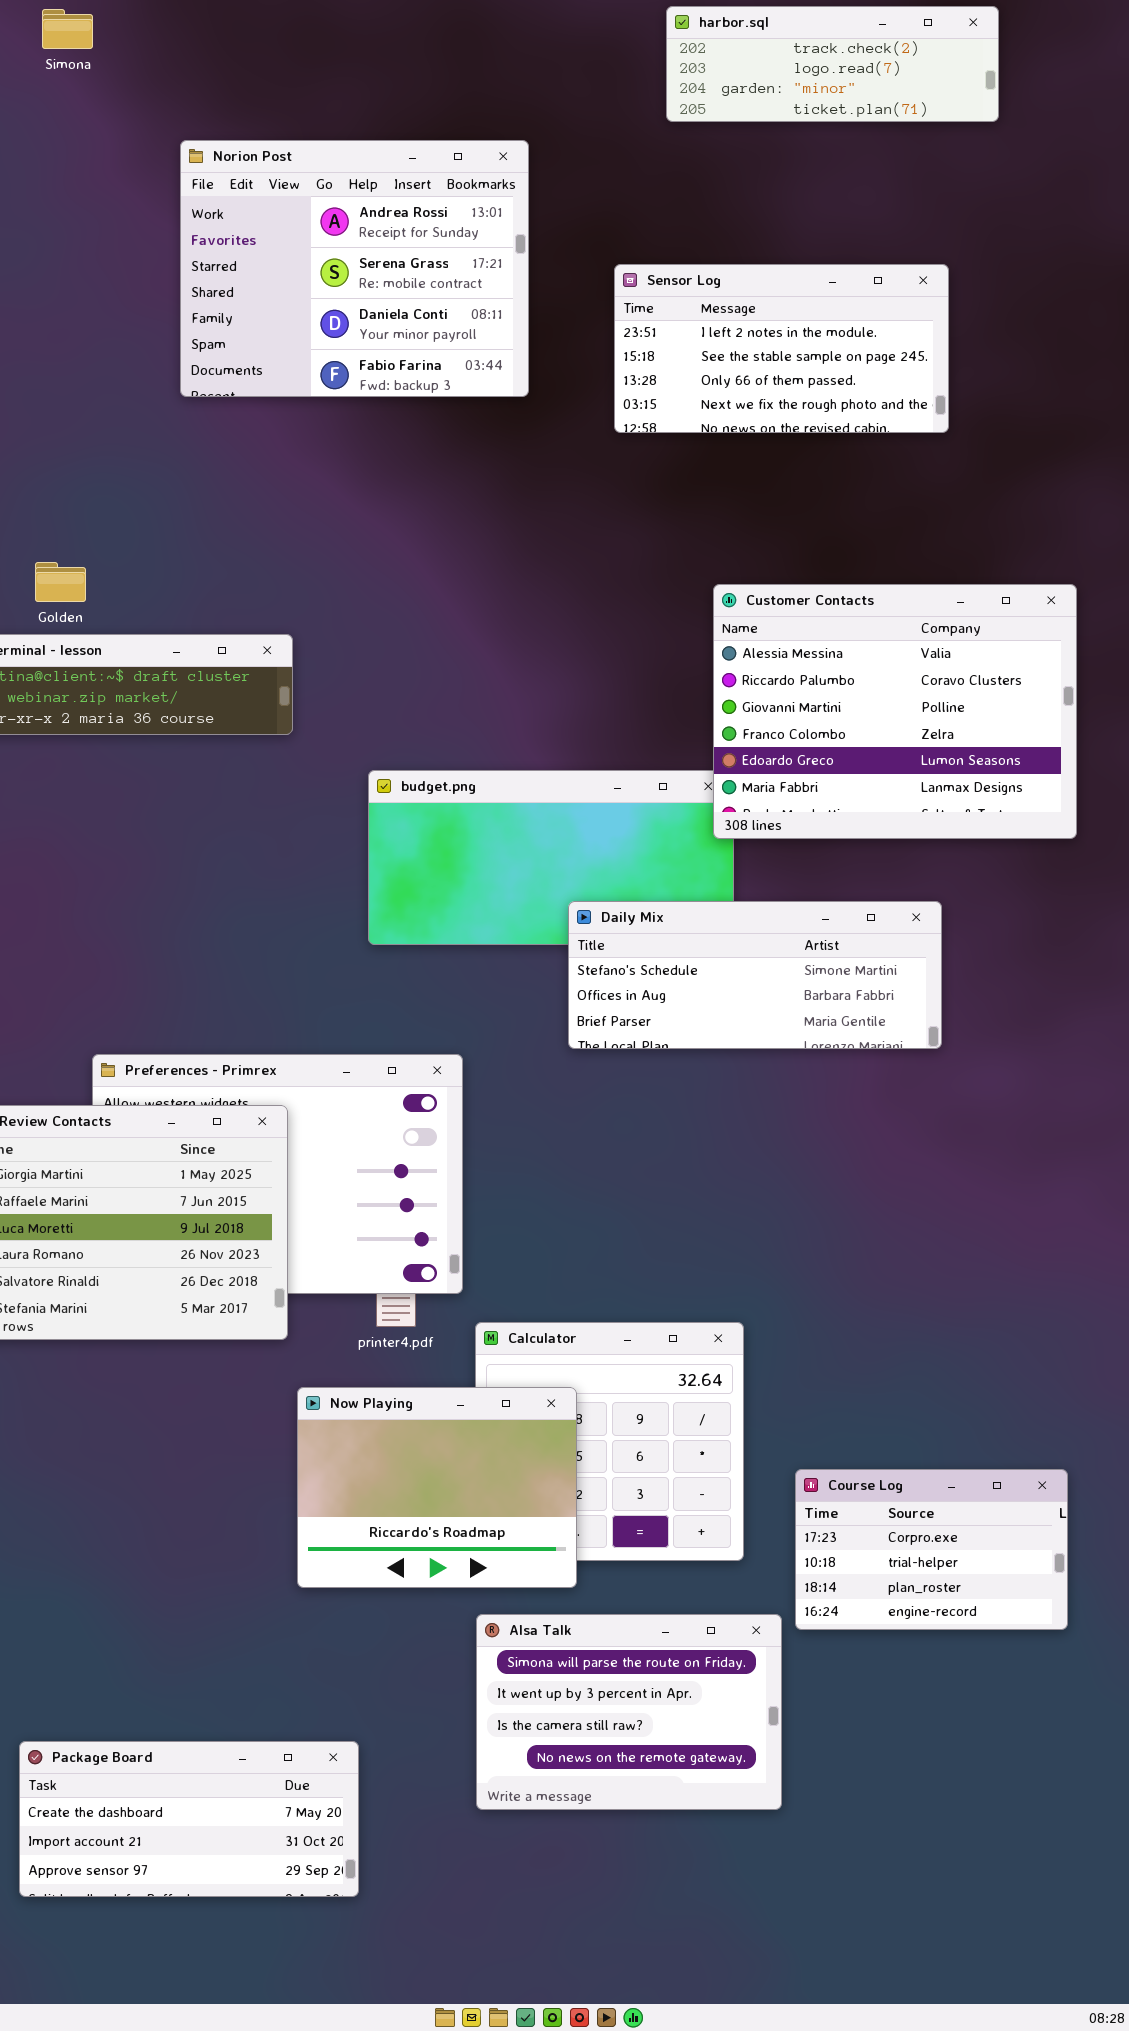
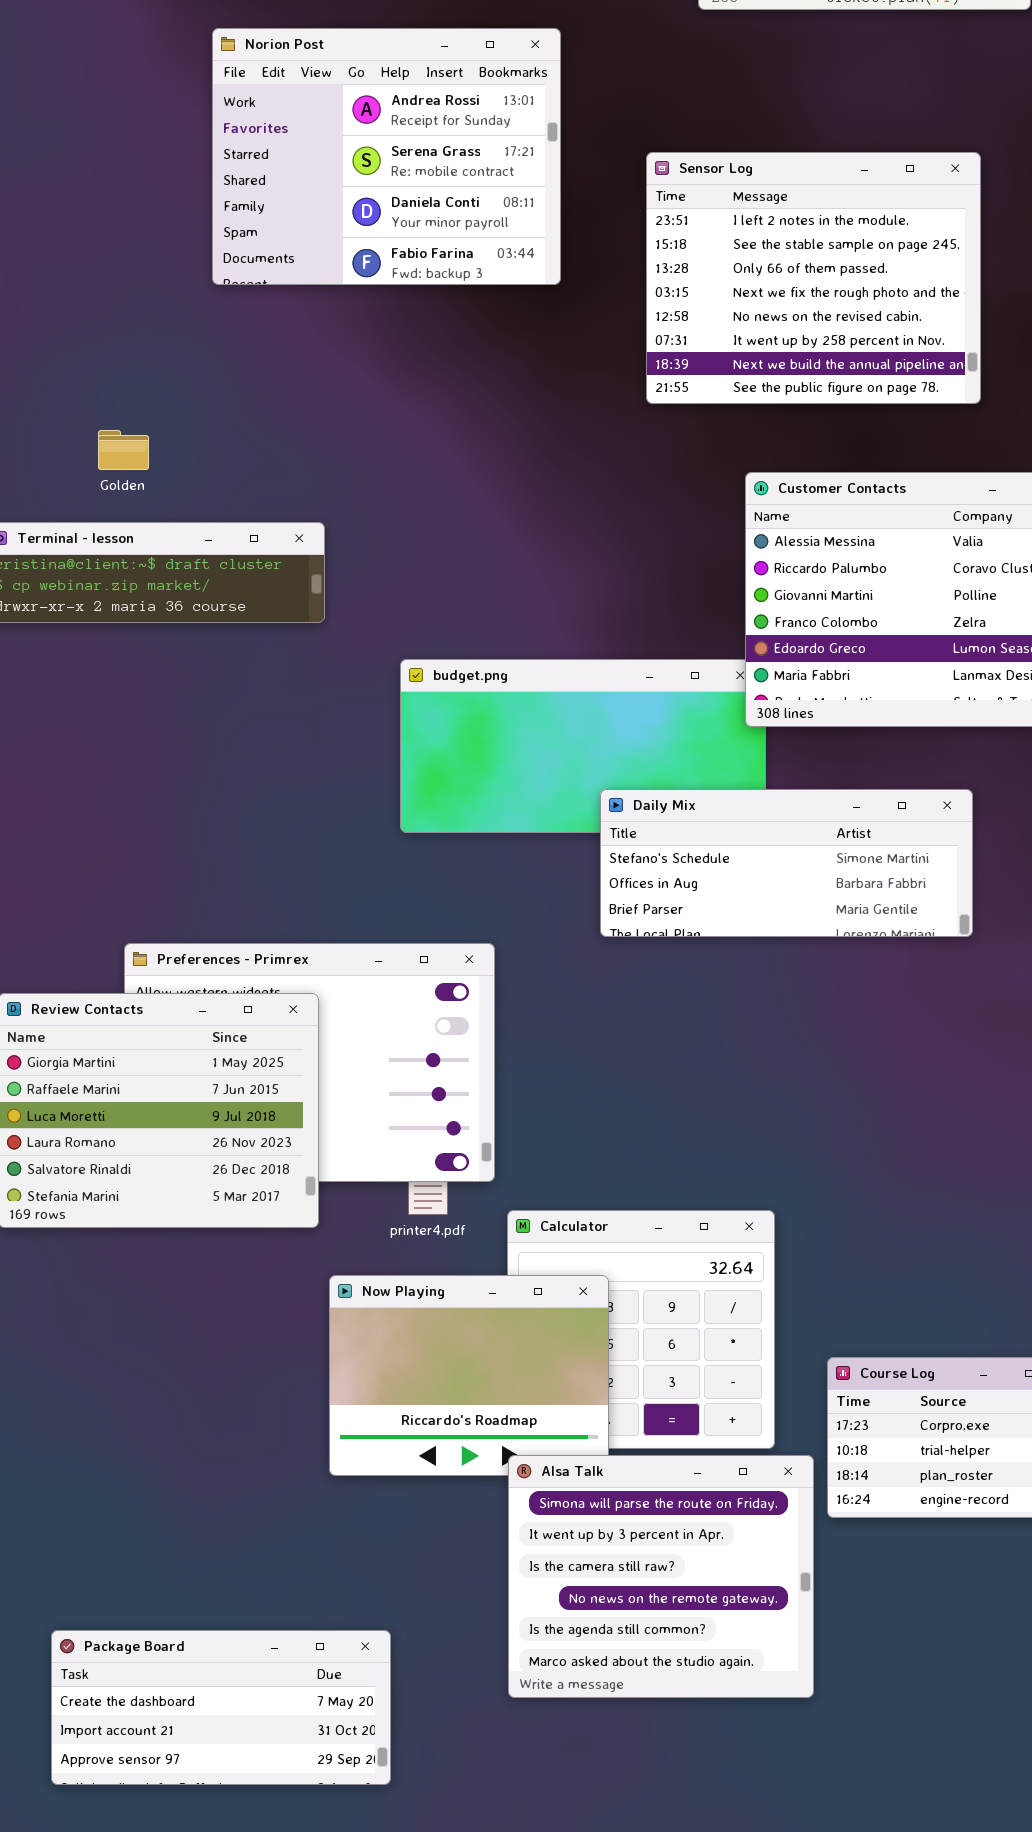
Sensor Log: [614,264,949,433] -> [646,152,981,404], resized
Golden: [35,562,86,602] -> [98,430,149,470], moved
Alsa Talk: [476,1614,782,1810] -> [508,1455,814,1698], resized

